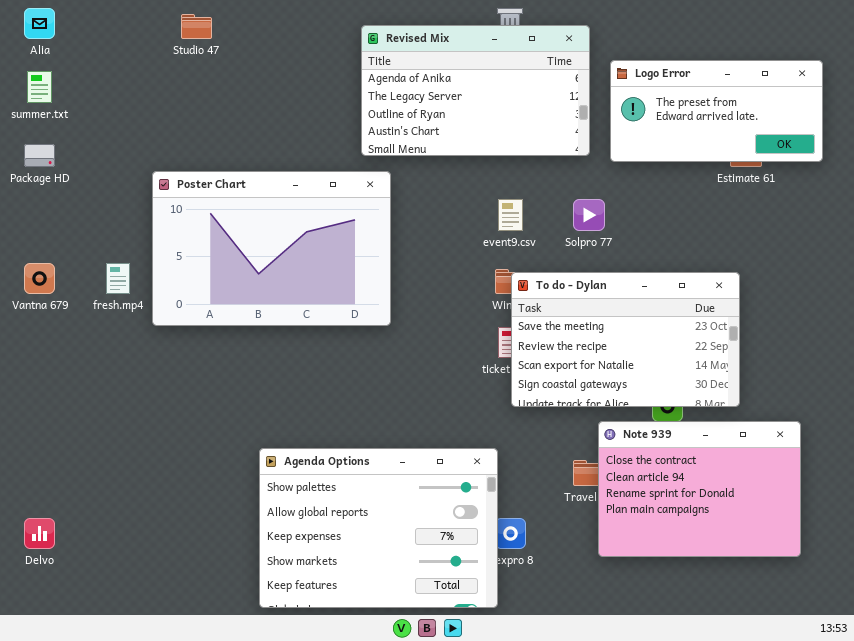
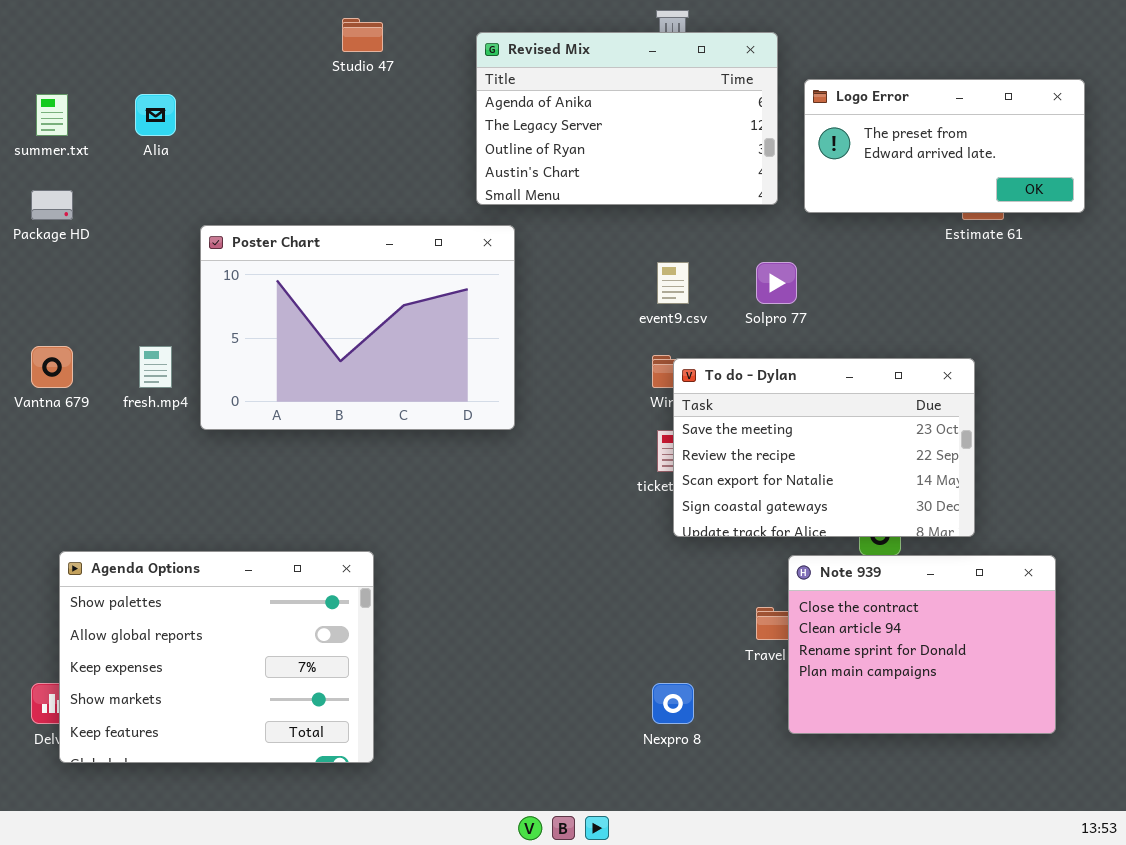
Alia: [24,8,55,39] -> [135,94,176,136], moved
Studio 47: [181,14,212,39] -> [342,18,383,52], moved
Agenda Options: [259,448,498,608] -> [59,551,374,763], moved

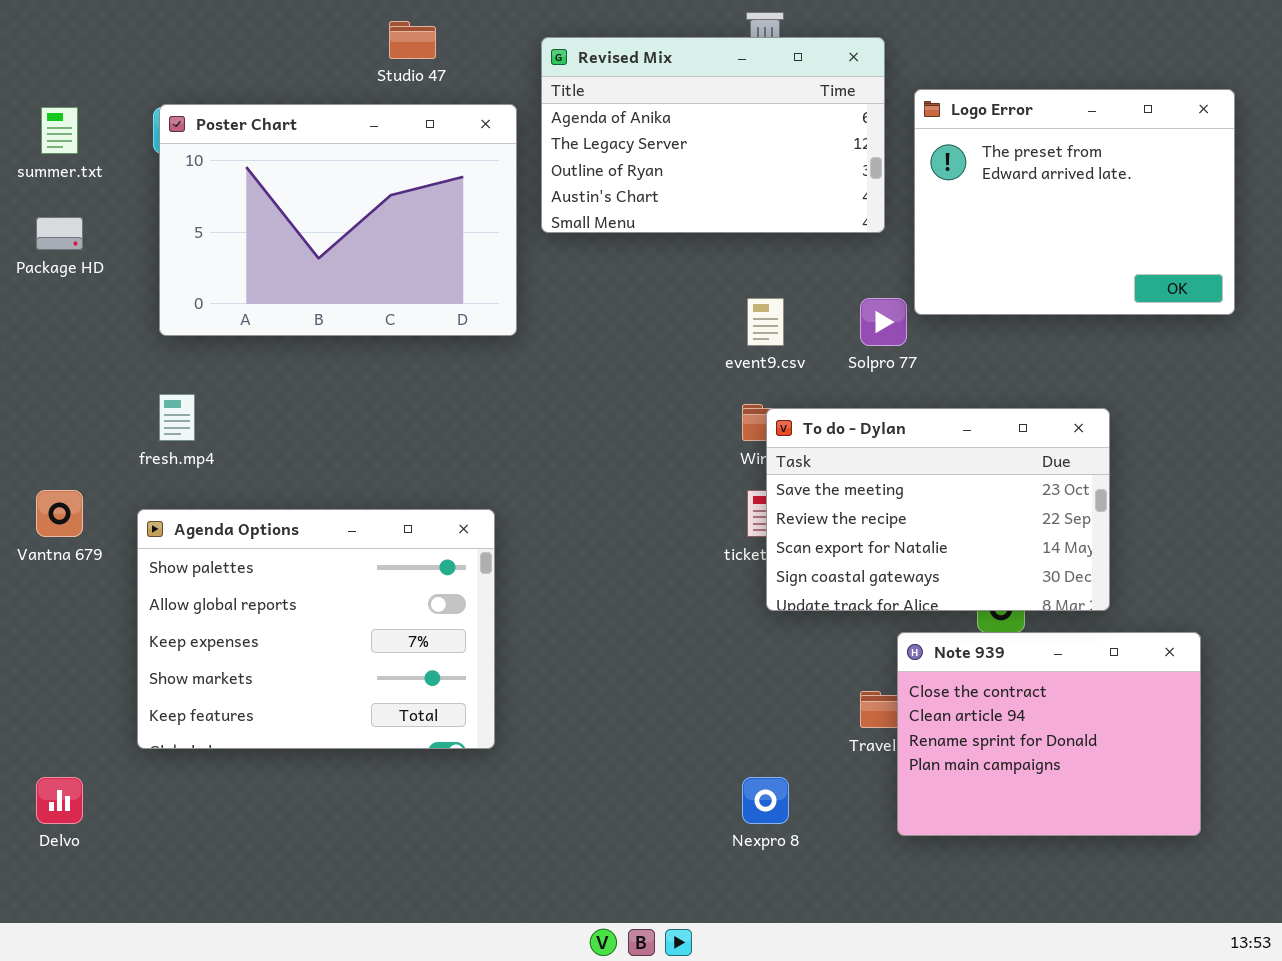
Logo Error: [804,79,1085,213] -> [914,89,1235,315], resized
Poster Chart: [200,225,515,430] -> [159,104,517,336], moved
Vantna 679: [31,346,73,388] -> [36,490,83,537], moved
Agenda Options: [59,551,374,763] -> [137,509,495,749], moved

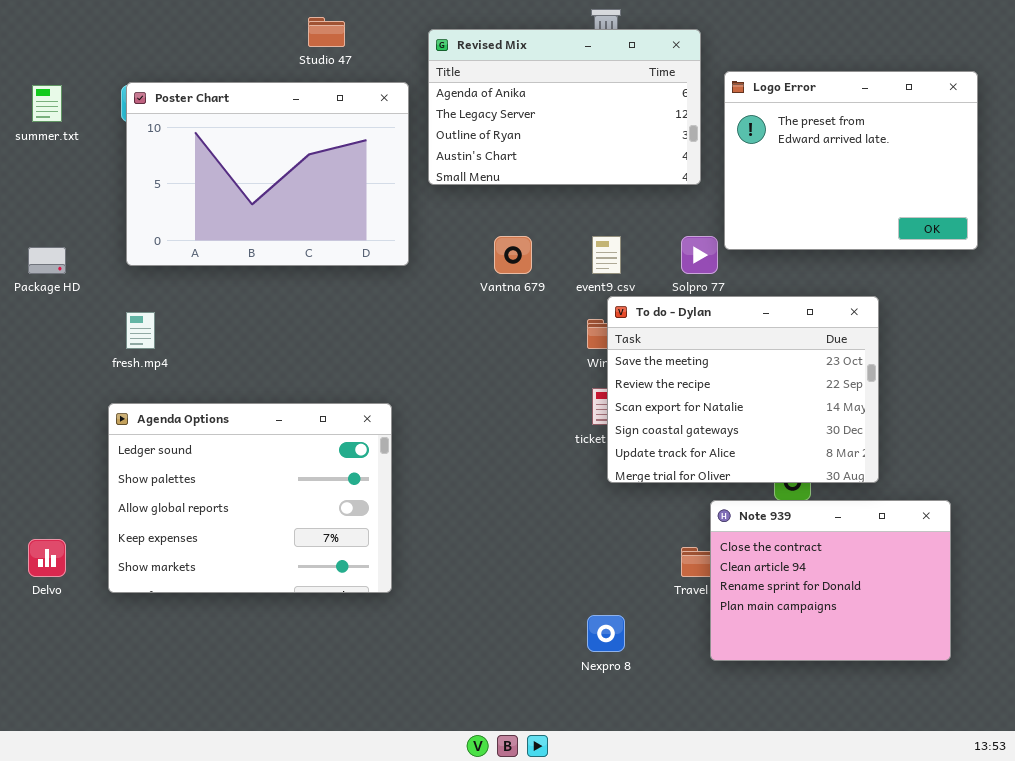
Package HD: [36,217,83,250] -> [28,247,66,274], moved
To do - Dylan: [766,408,1110,611] -> [607,296,879,483], resized
Vantna 679: [36,490,83,537] -> [494,236,532,274], moved
Agenda Options: [137,509,495,749] -> [108,403,392,593], scrolled up 1 row
Delvo: [36,777,83,824] -> [28,539,66,577], moved

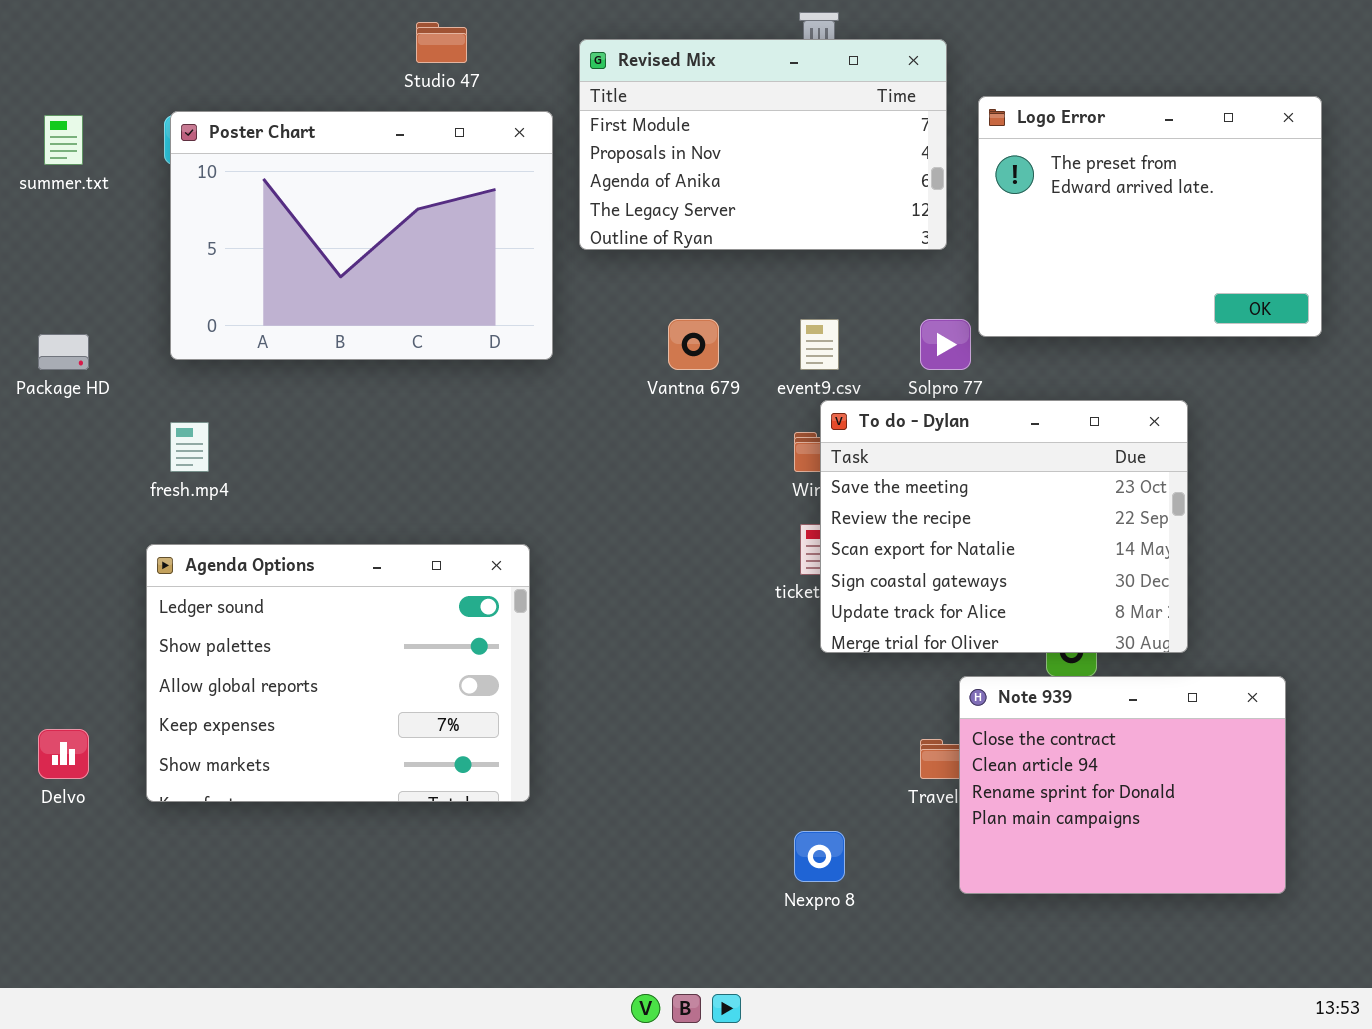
Revised Mix: [428,29,701,185] -> [579,39,947,250], scrolled up 2 rows

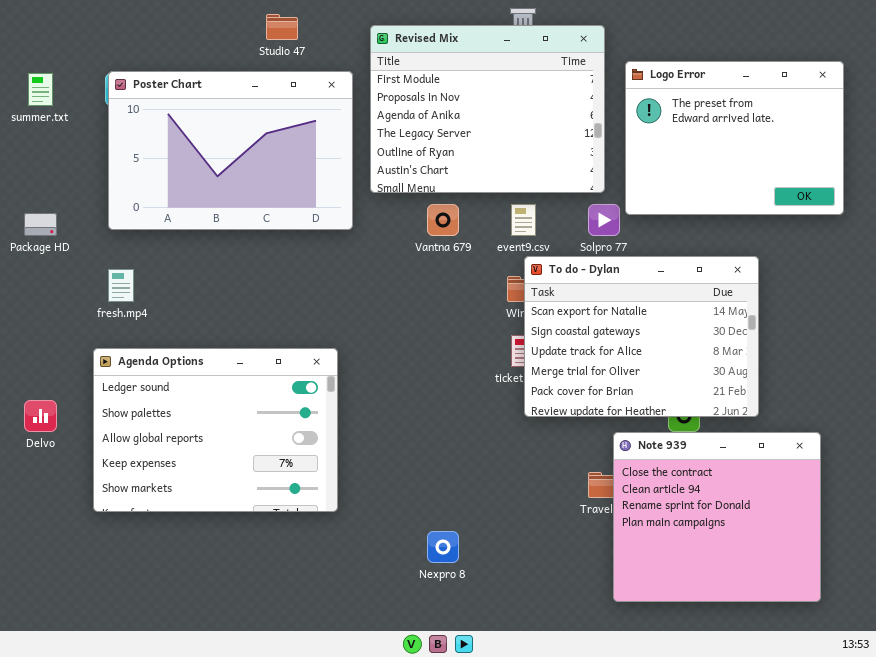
Revised Mix: [579,39,947,250] -> [370,25,605,193], resized
To do - Dylan: [820,400,1188,653] -> [524,256,759,417], scrolled down 2 rows
Note 939: [959,676,1286,894] -> [613,432,821,602], resized
Delvo: [38,729,89,779] -> [24,400,57,432], moved
Nexpro 8: [794,831,845,882] -> [427,531,459,563], moved

